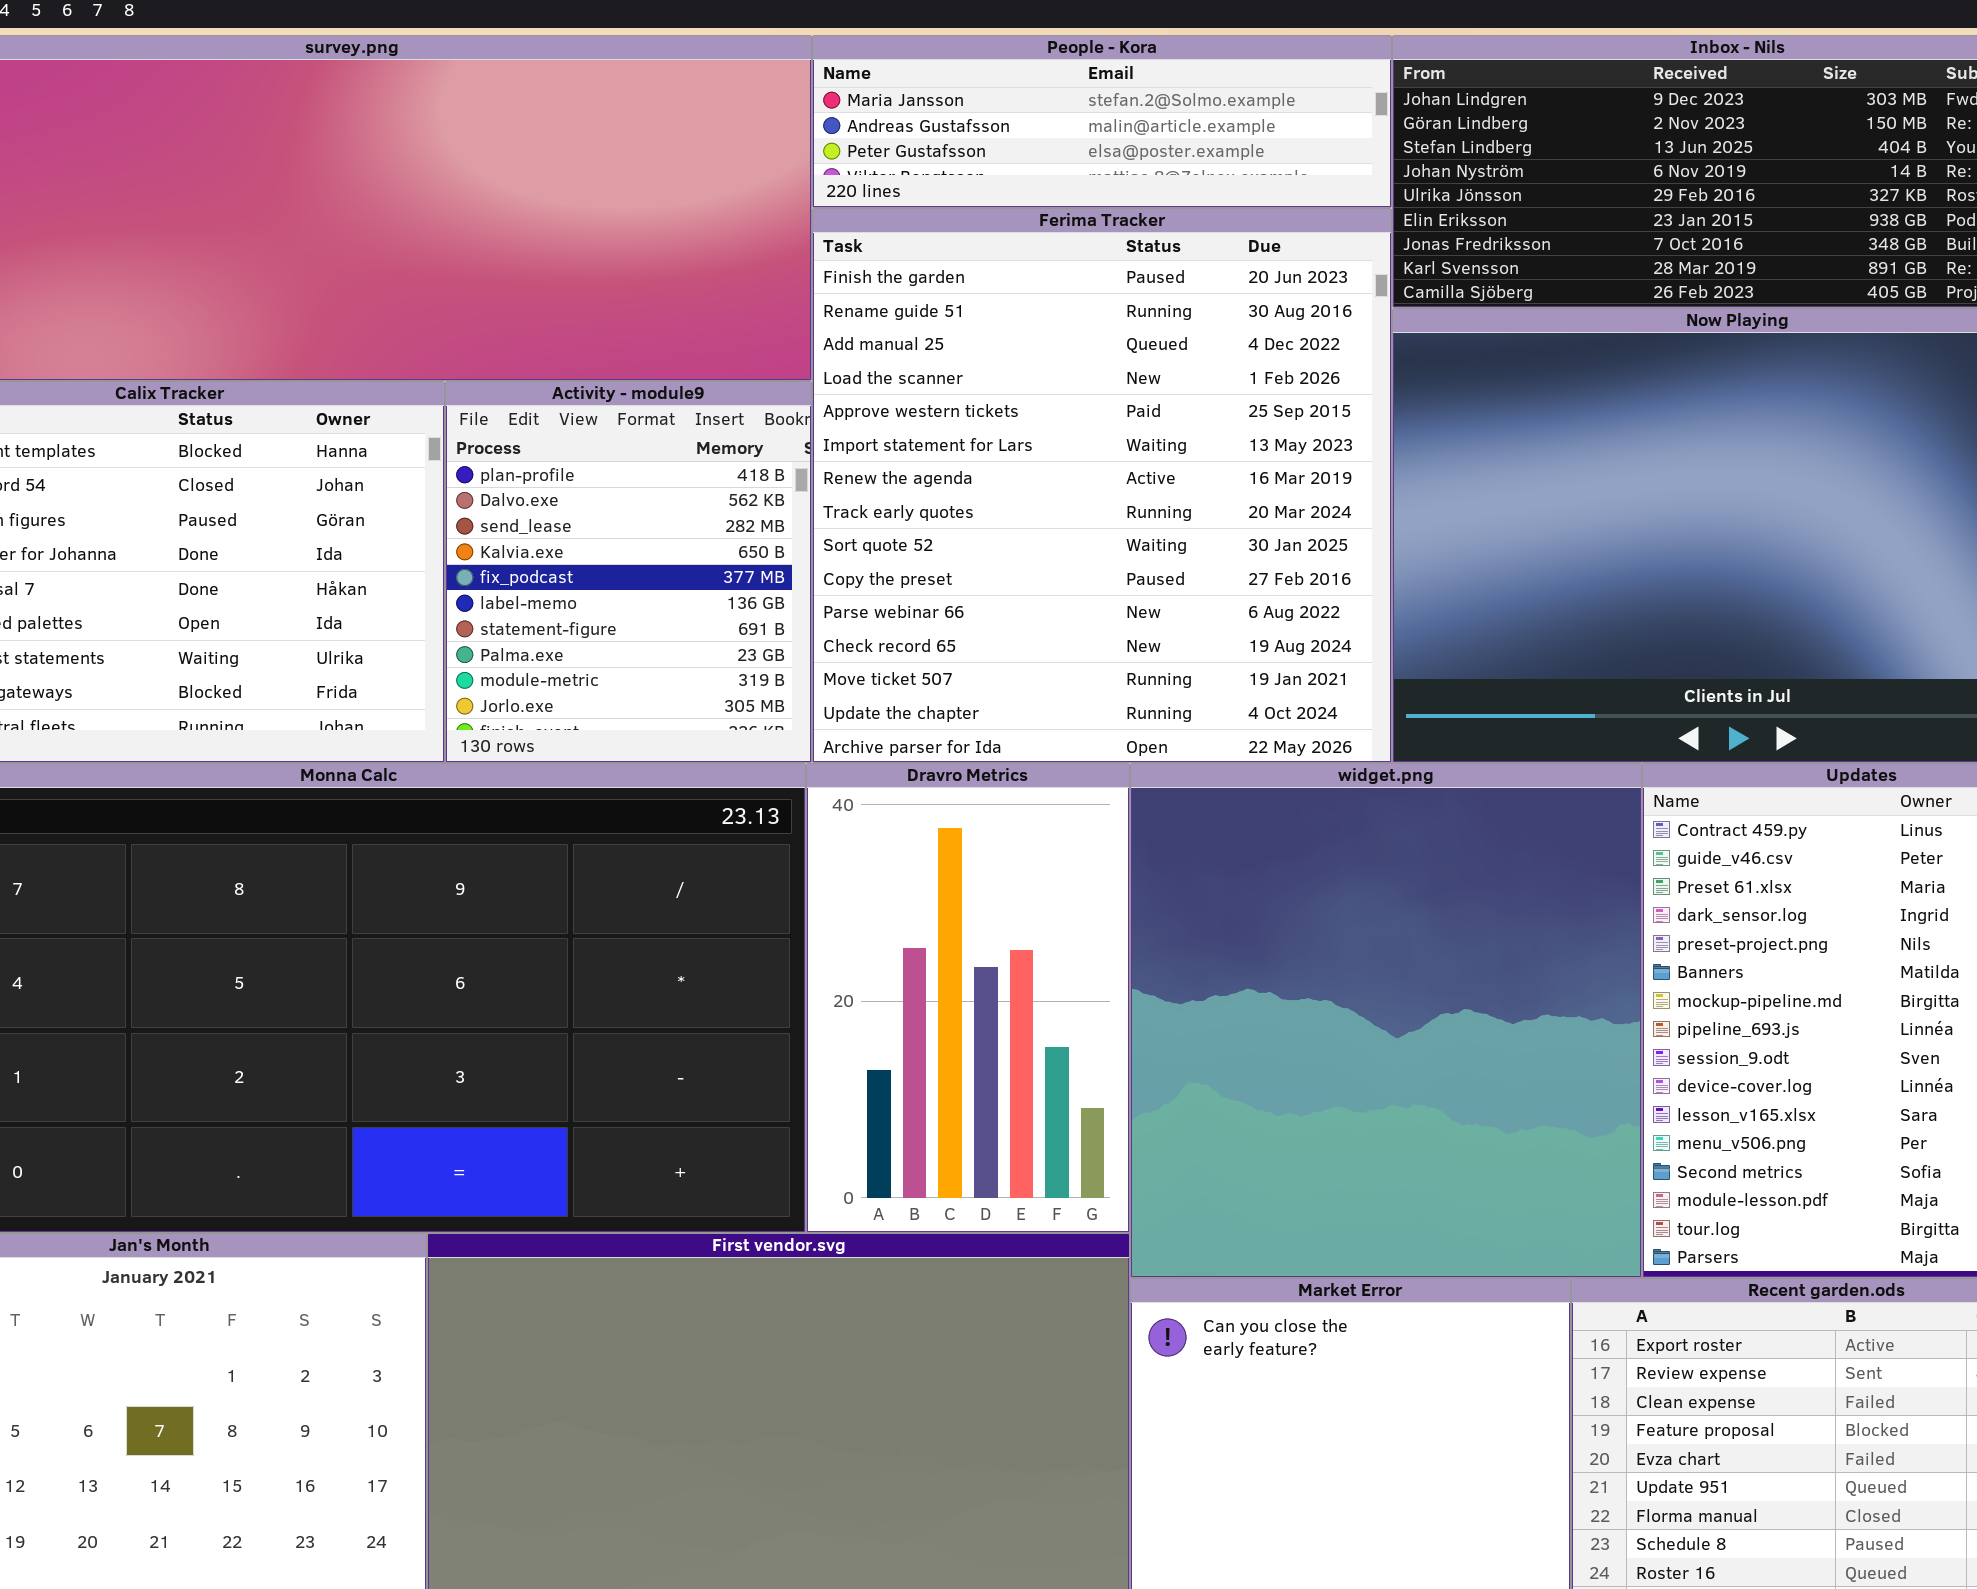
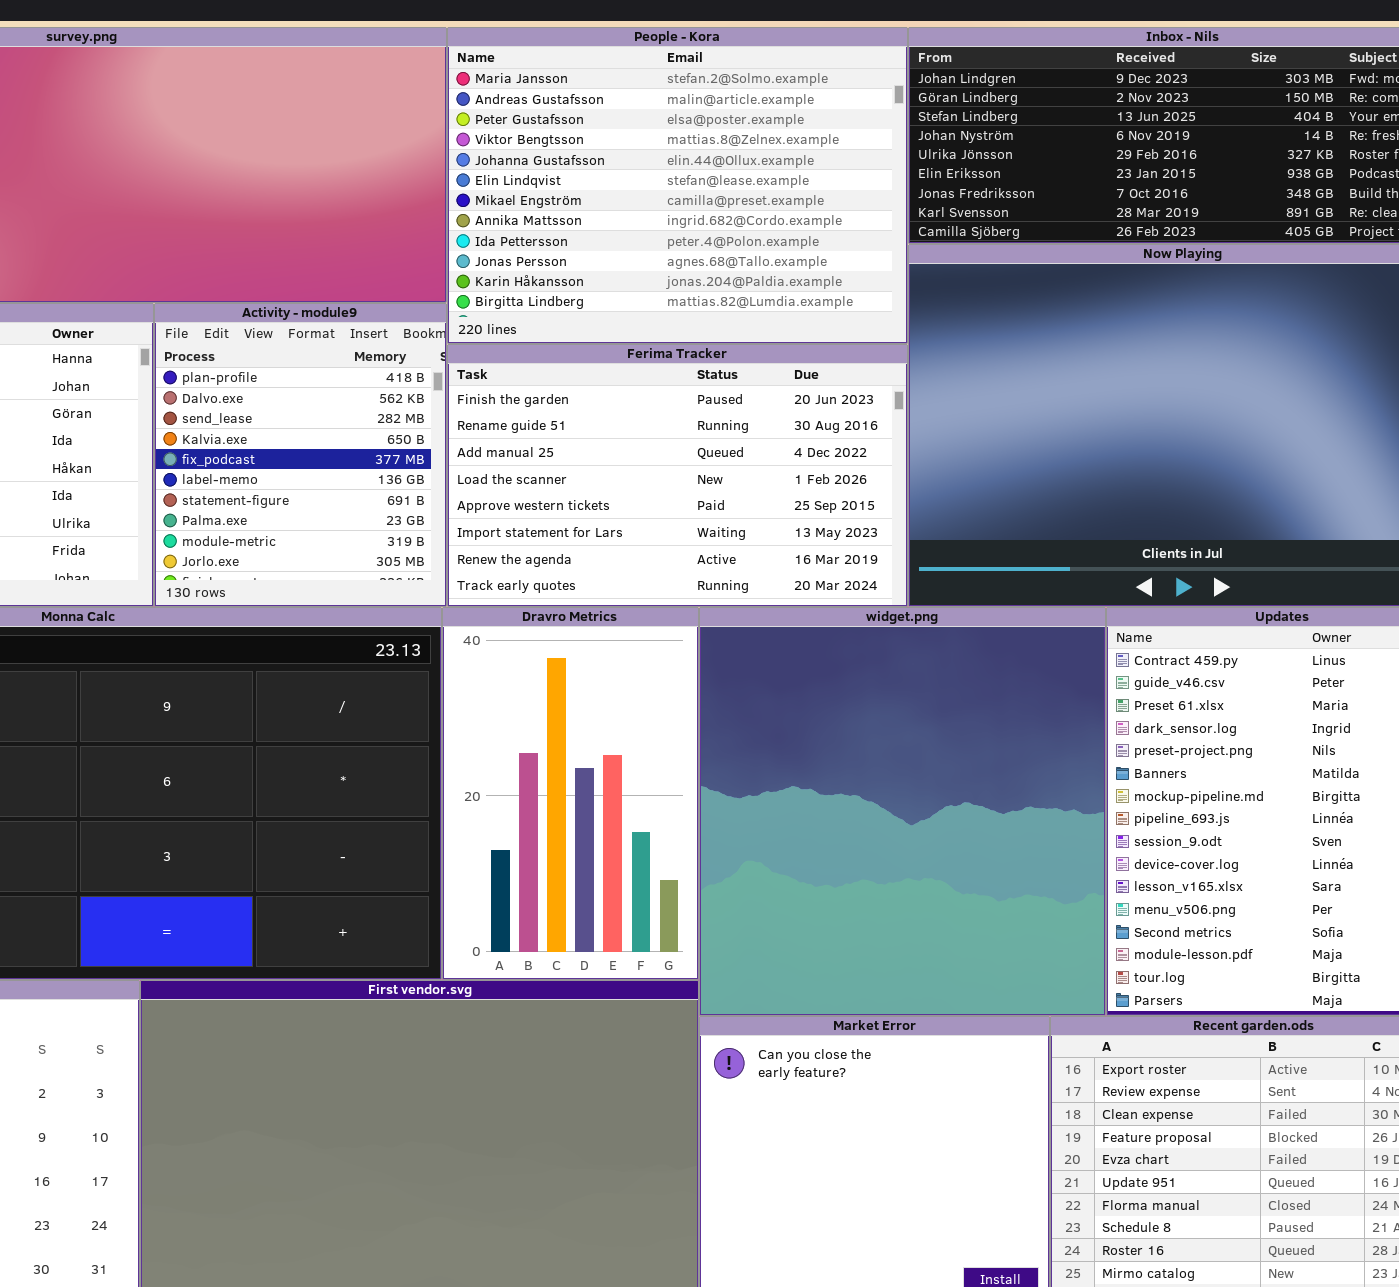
People - Kora: [812,35,1392,208] -> [447,27,908,344], resized
Ferima Tracker: [812,208,1392,763] -> [447,344,908,607], resized

